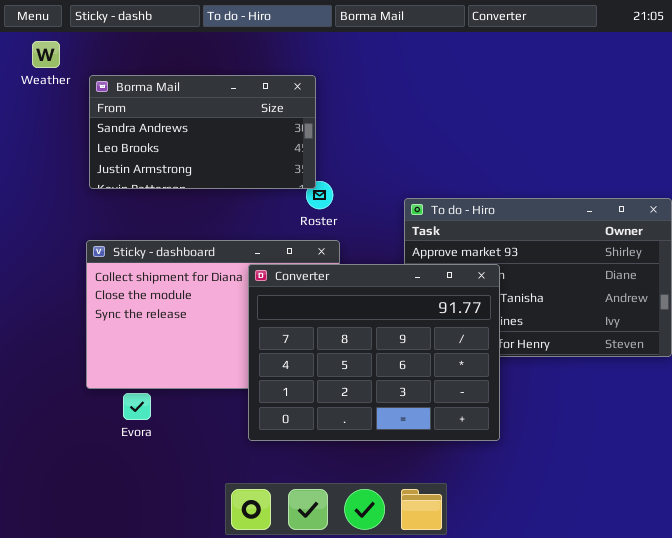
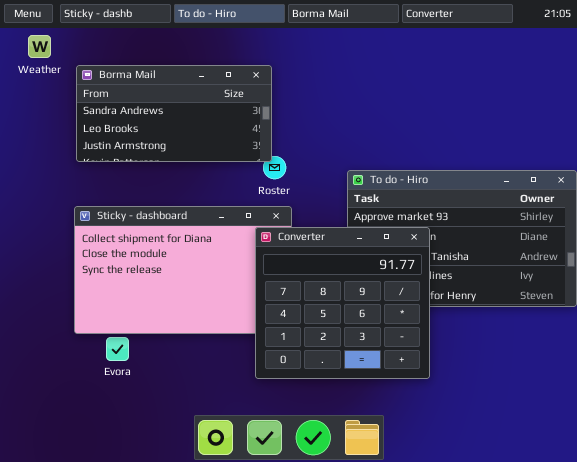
Converter: [248,264,500,441] -> [255,227,430,379], resized

